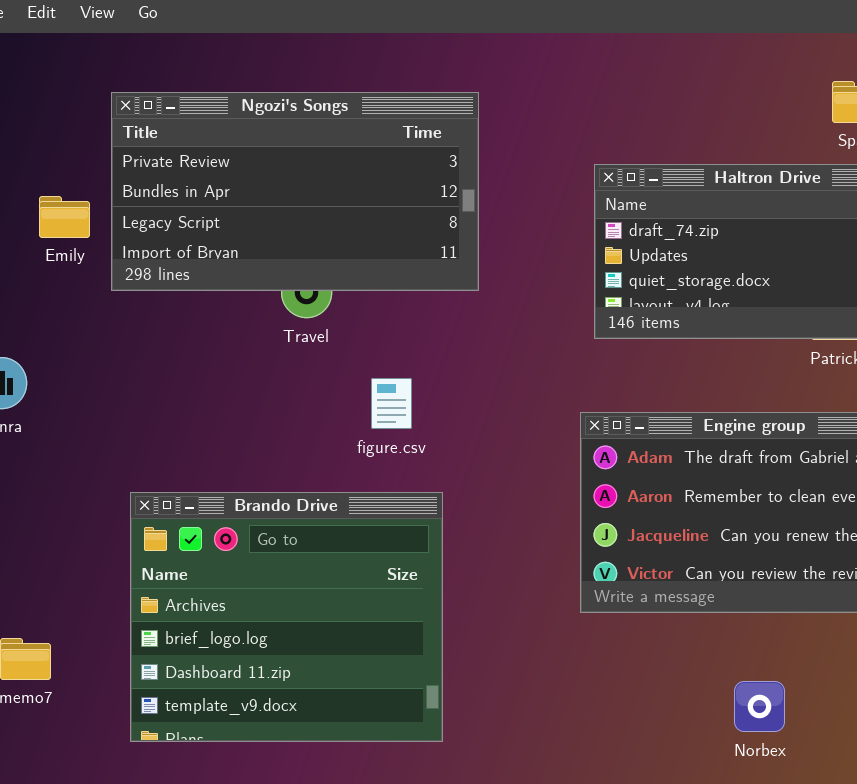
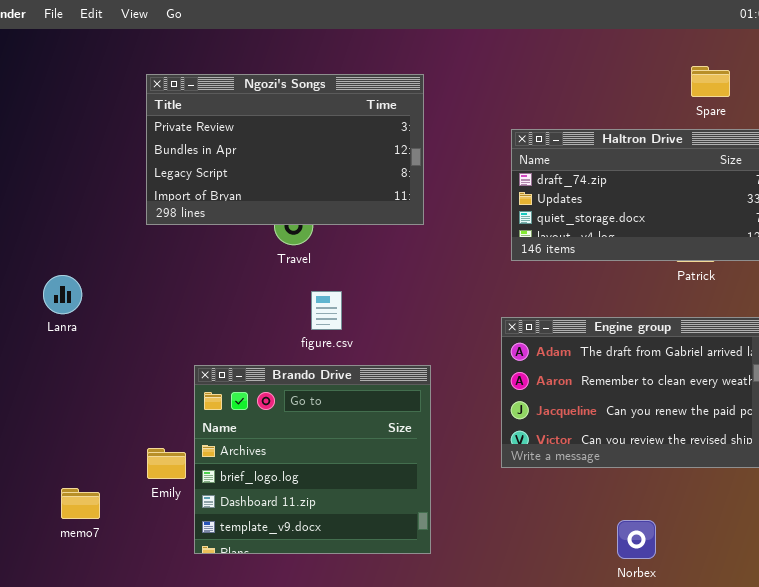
Emily: [39,196,90,238] -> [147,448,186,479], moved
figure.csv: [371,378,412,429] -> [311,291,342,330], moved
Brando Drive: [130,492,443,742] -> [194,365,431,554], moved

